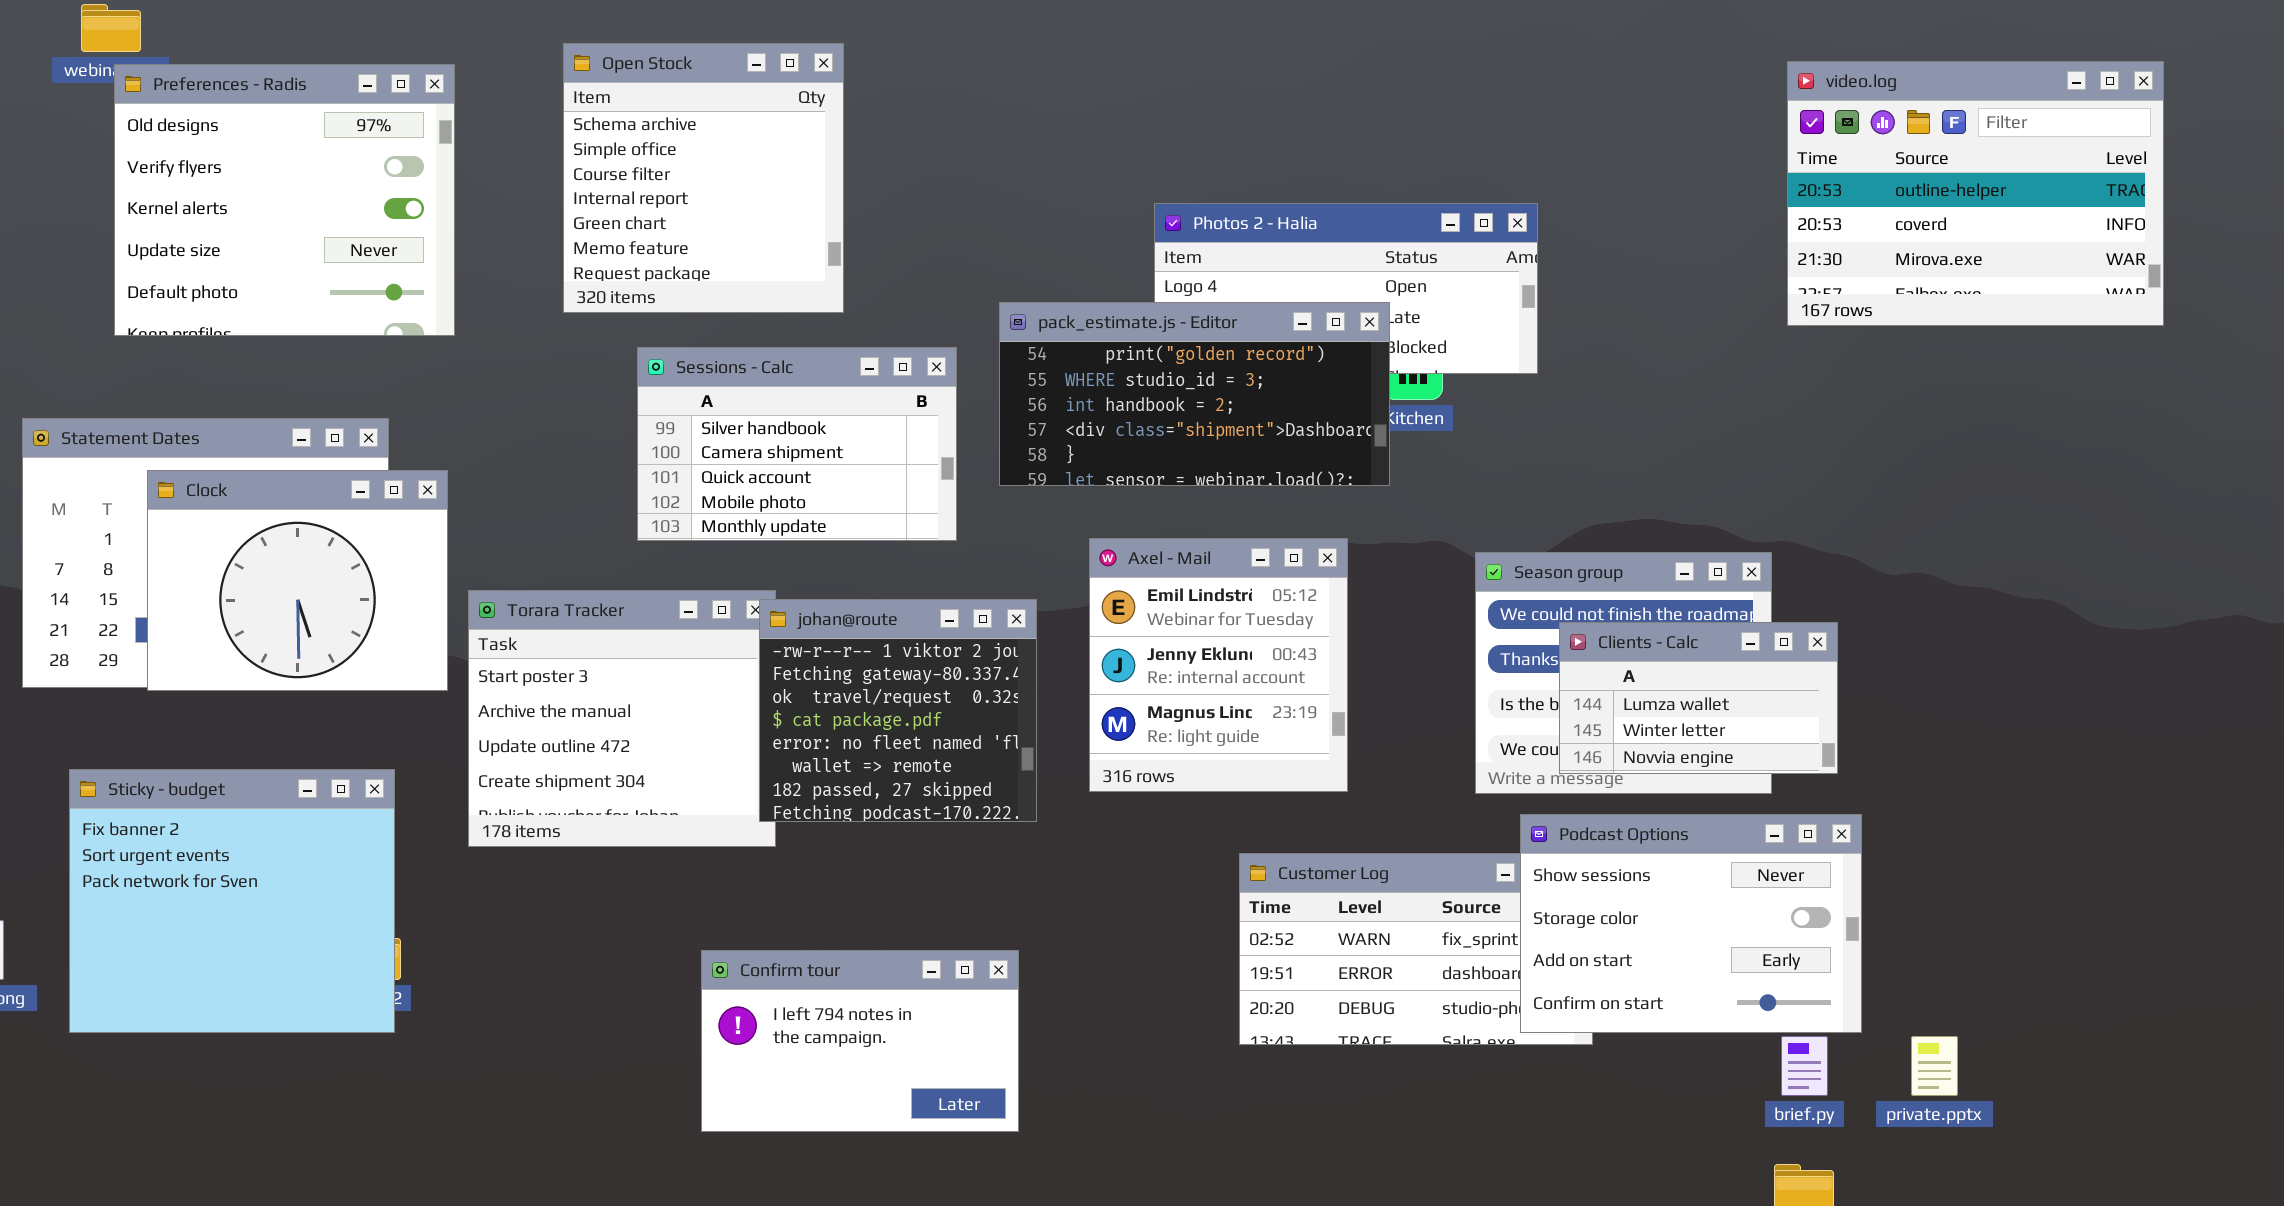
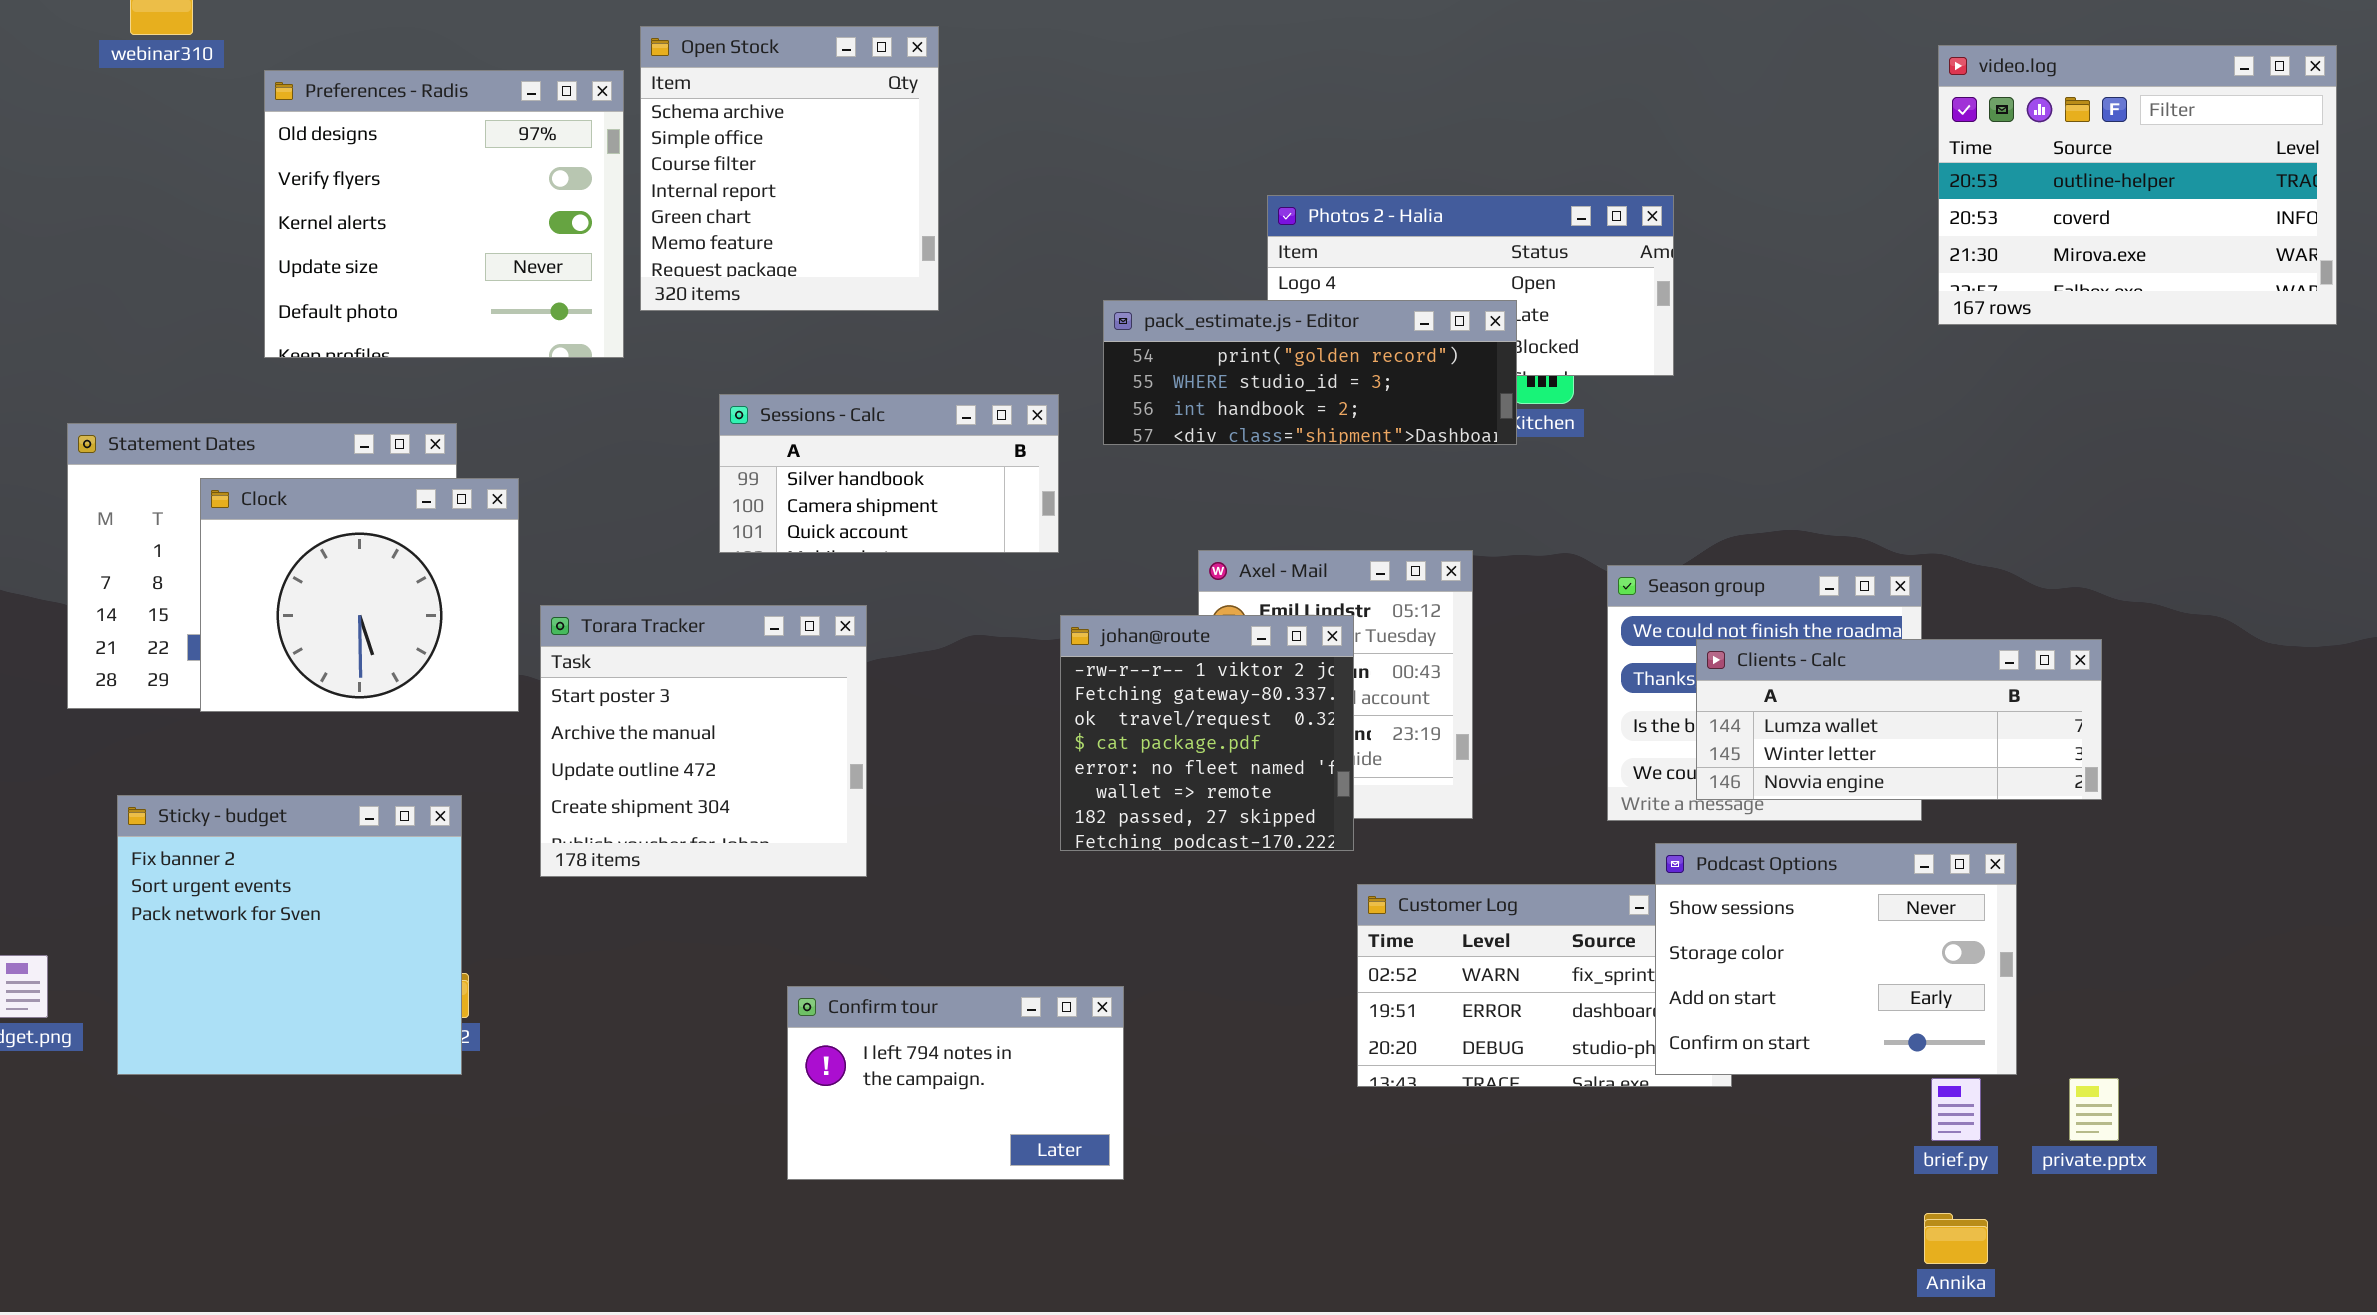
Preferences - Radis: [114,64,455,336] -> [264,70,624,358], moved
pack_estimate.js - Editor: [999,302,1390,486] -> [1103,300,1517,445], resized
Sessions - Calc: [637,347,957,541] -> [719,394,1059,553], resized
johan@route: [759,599,1037,822] -> [1060,615,1354,851], moved
Clients - Calc: [1559,622,1838,774] -> [1696,639,2102,800], resized

